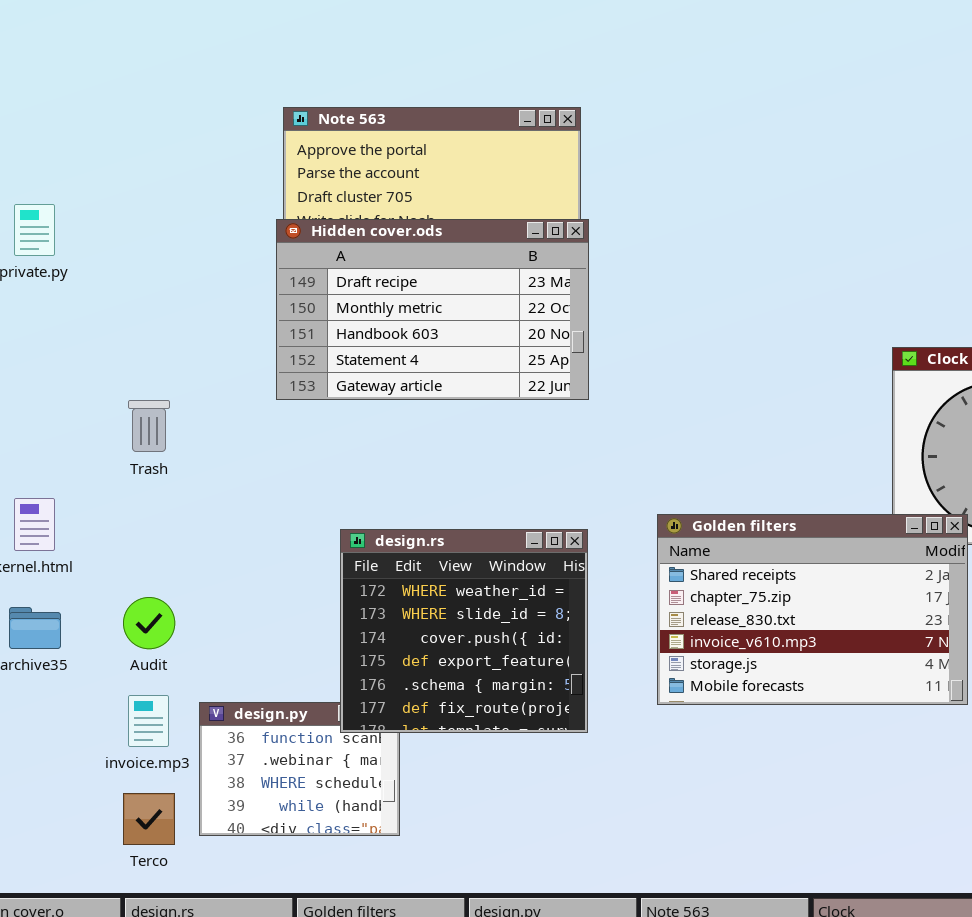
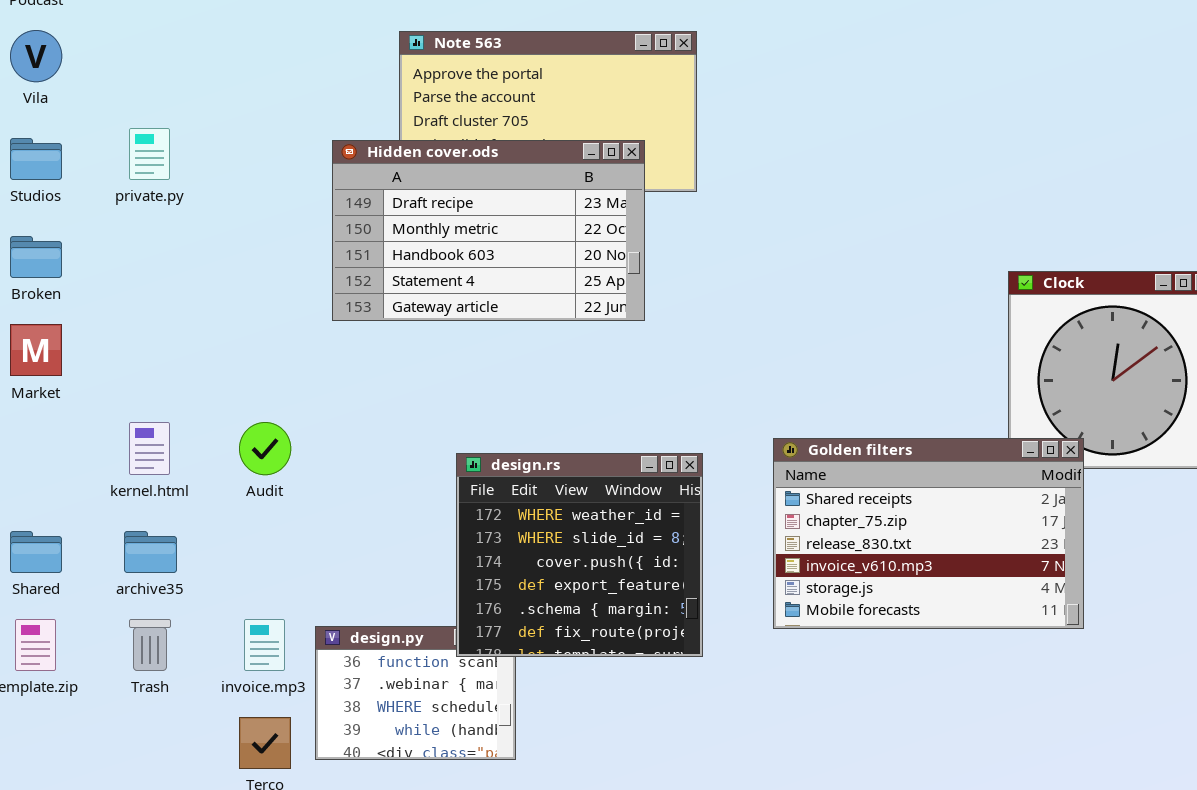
Hidden cover.ods: [276,219,589,400] -> [332,140,645,321], moved
Trash: [128,400,170,452] -> [129,619,171,671], moved
Audit: [123,597,175,649] -> [239,422,291,475], moved

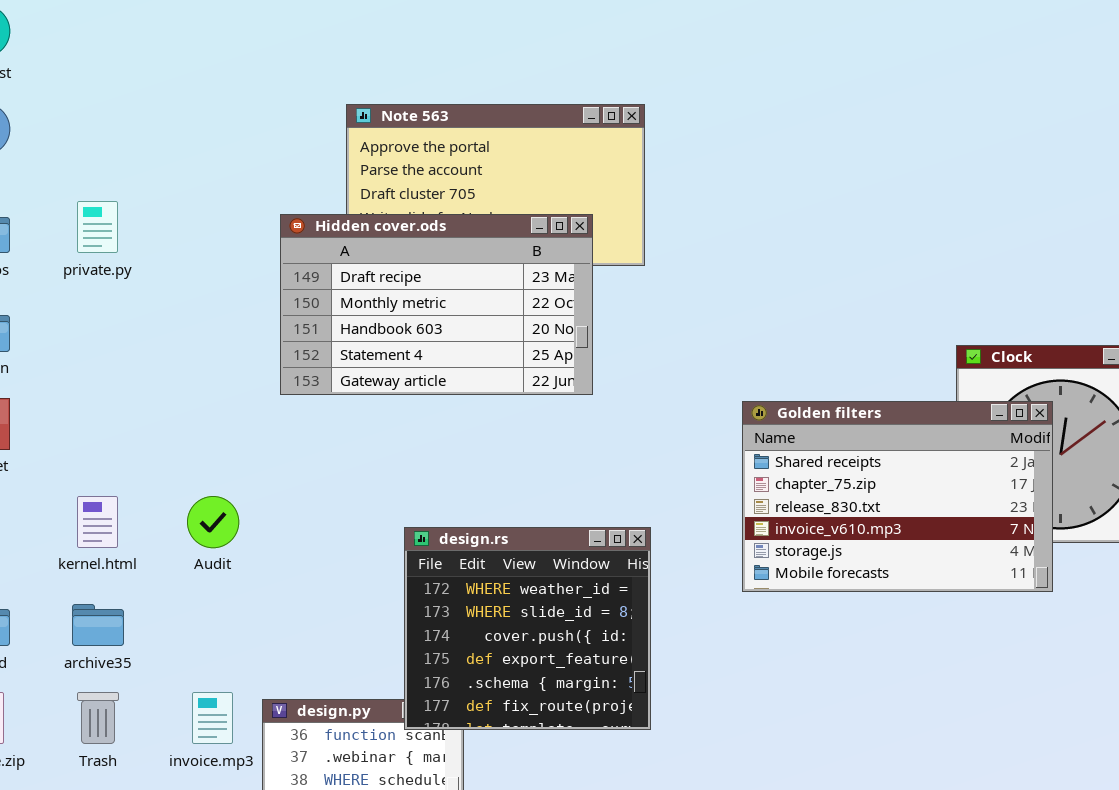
Golden filters: [773,438,1084,629] -> [742,401,1053,592], moved

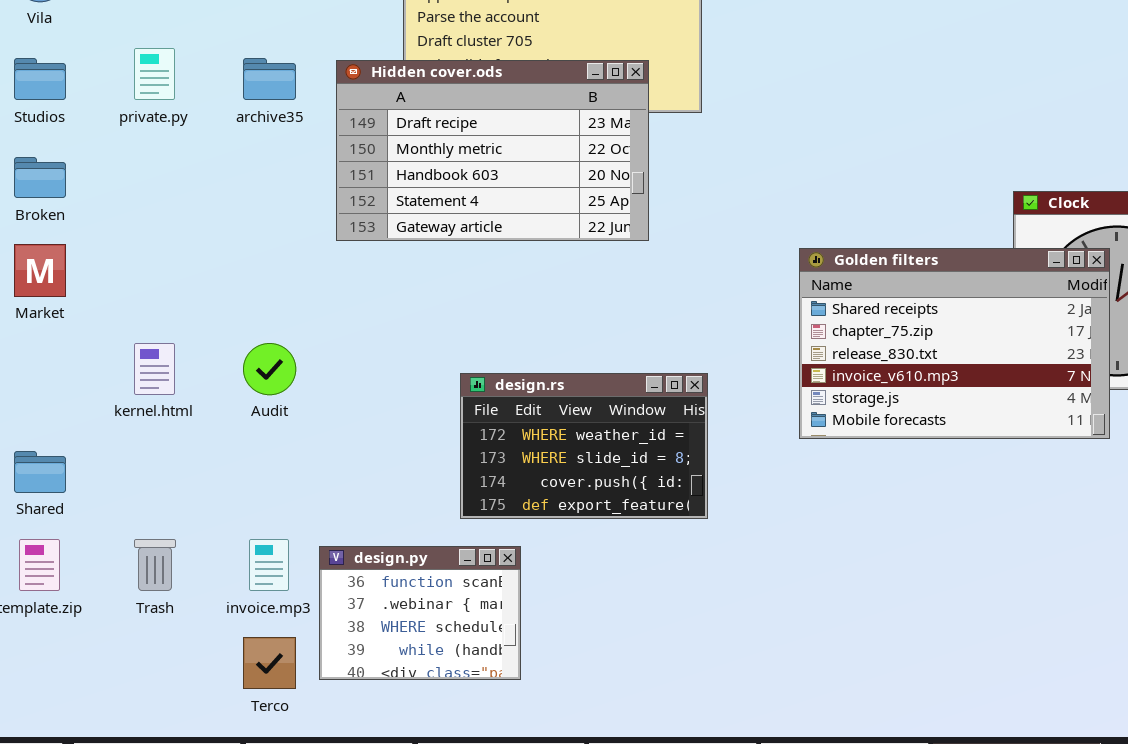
design.rs: [404,527,651,730] -> [460,373,708,519], resized
archive35: [72,604,124,646] -> [243,58,296,100], moved

